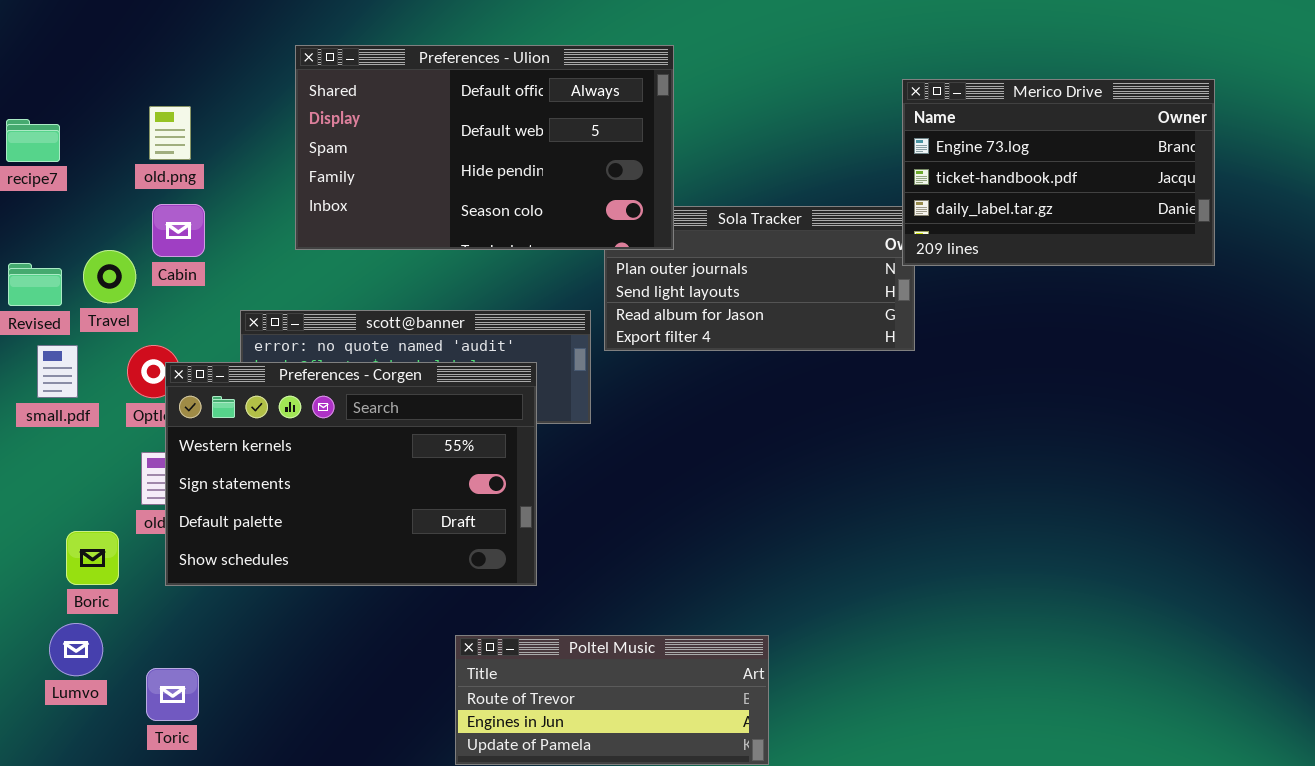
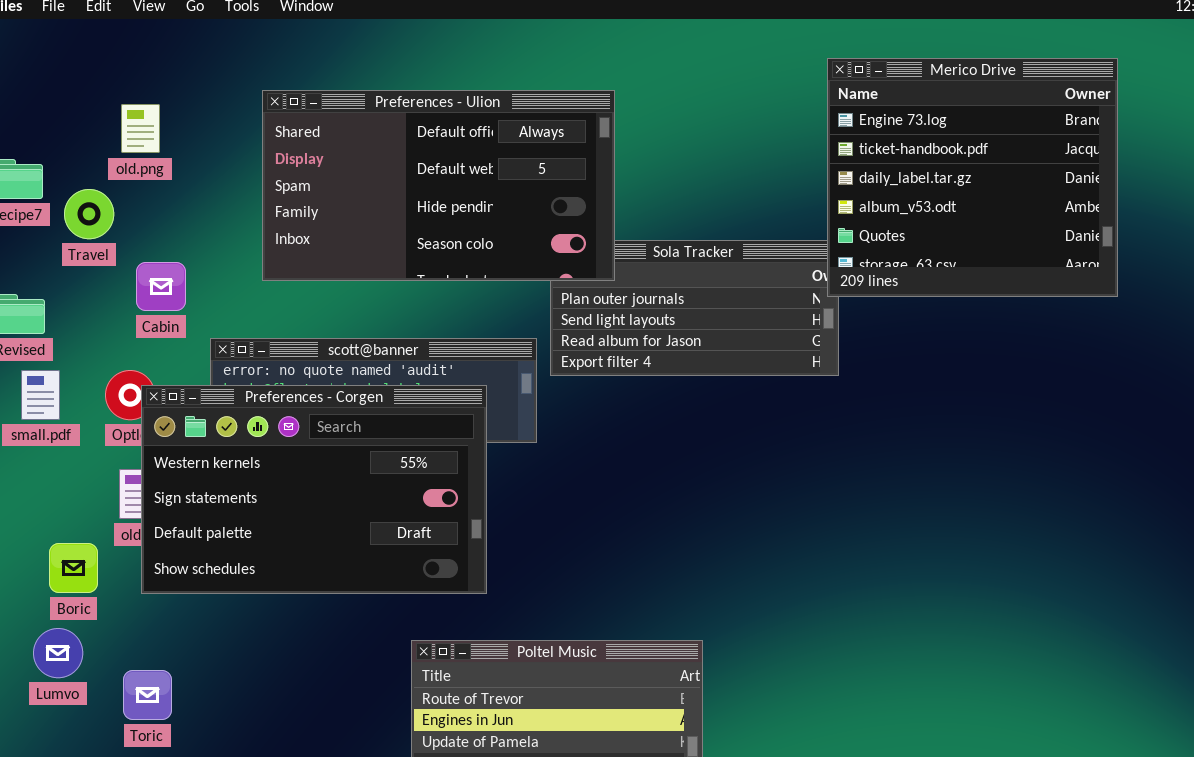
Merico Drive: [902,79,1215,266] -> [827,58,1118,297], resized
old.png: [149,106,191,160] -> [121,104,160,153], moved
Cabin: [152,204,205,257] -> [136,262,186,311], moved
Travel: [83,250,136,303] -> [64,189,114,239], moved

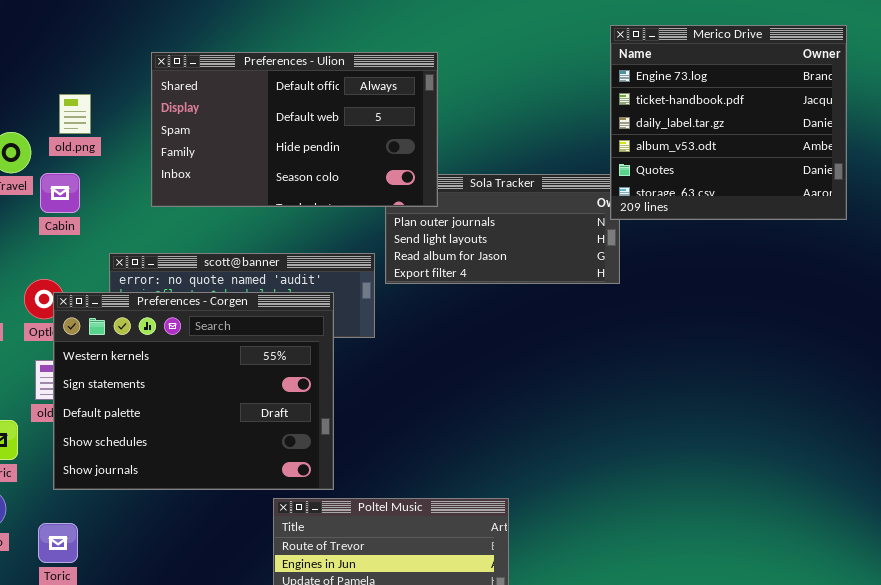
old.png: [121,104,160,153] -> [59,94,91,134], moved
Cabin: [136,262,186,311] -> [40,173,80,213], moved
Preferences - Corgen: [141,385,487,594] -> [53,292,334,490], resized

